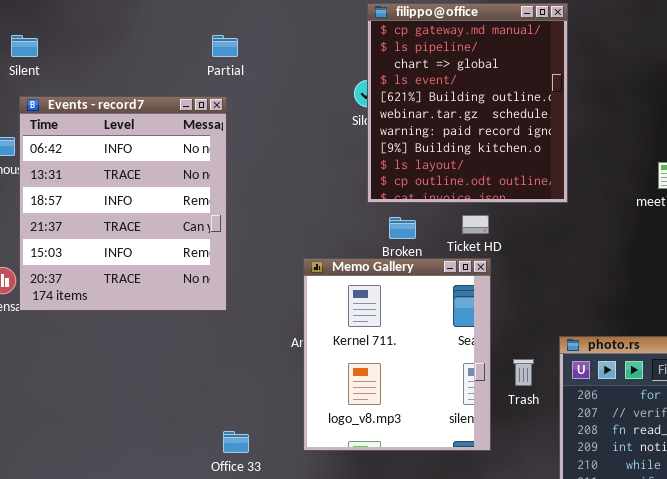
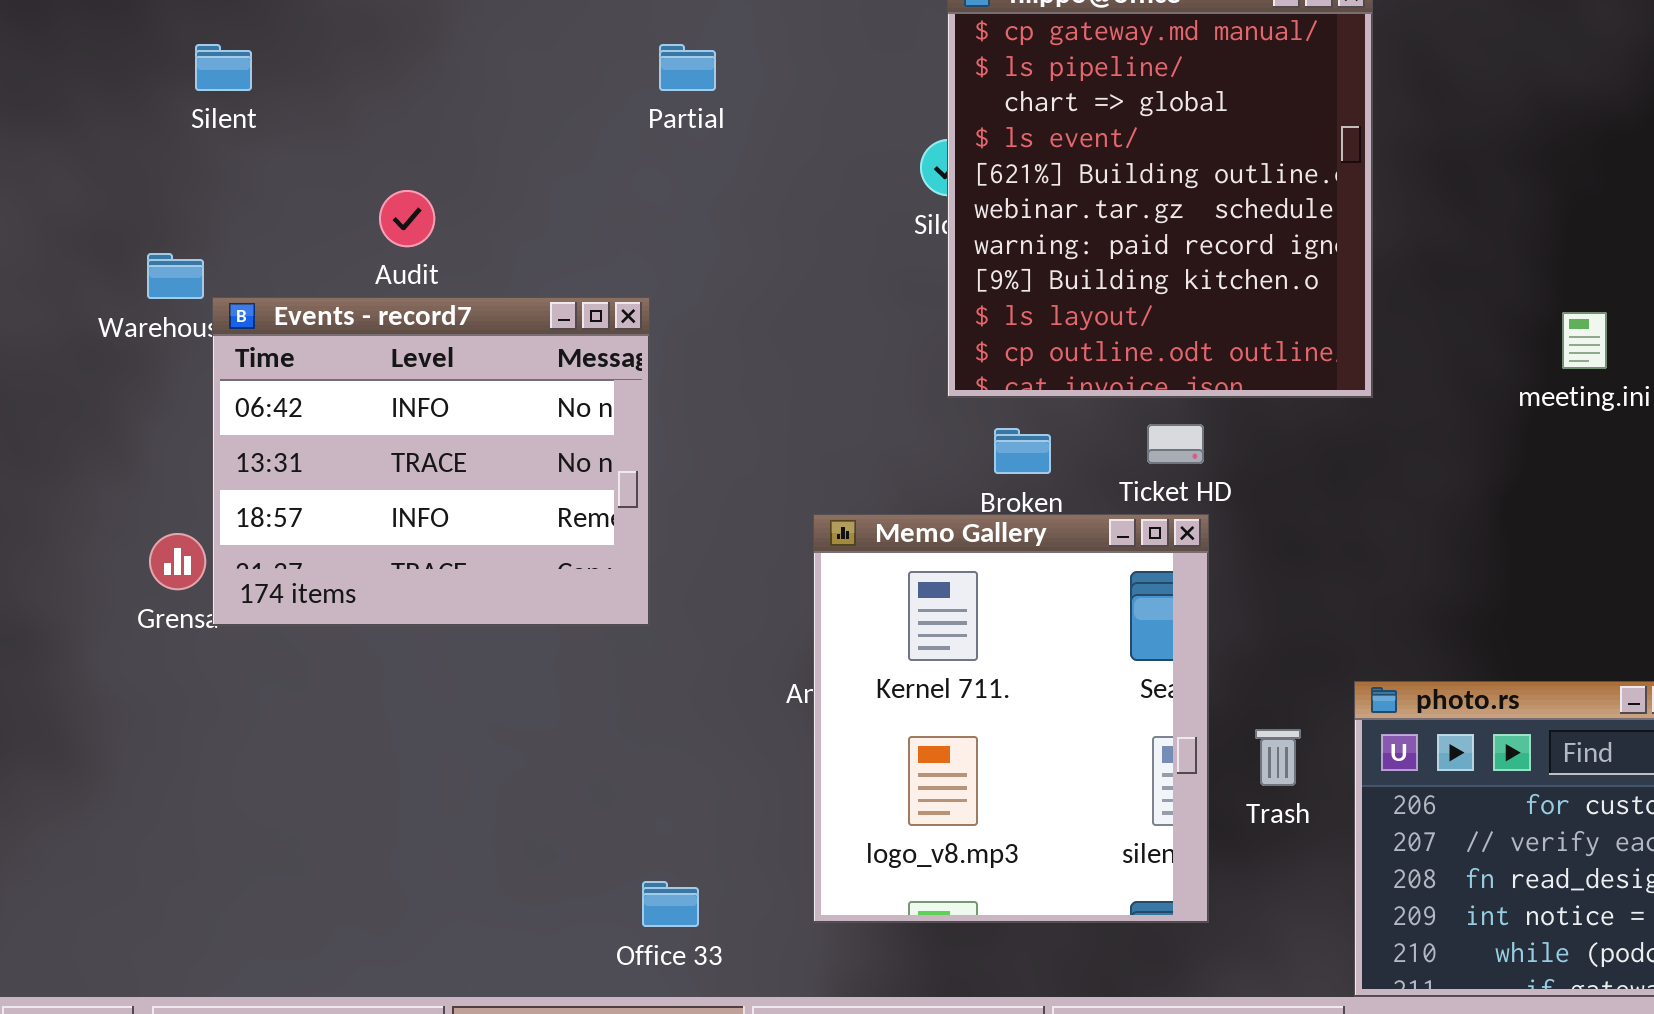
Partial: [212,35,238,57] -> [659,44,716,91], moved
Events - record7: [19,96,227,311] -> [212,297,650,626], resized

